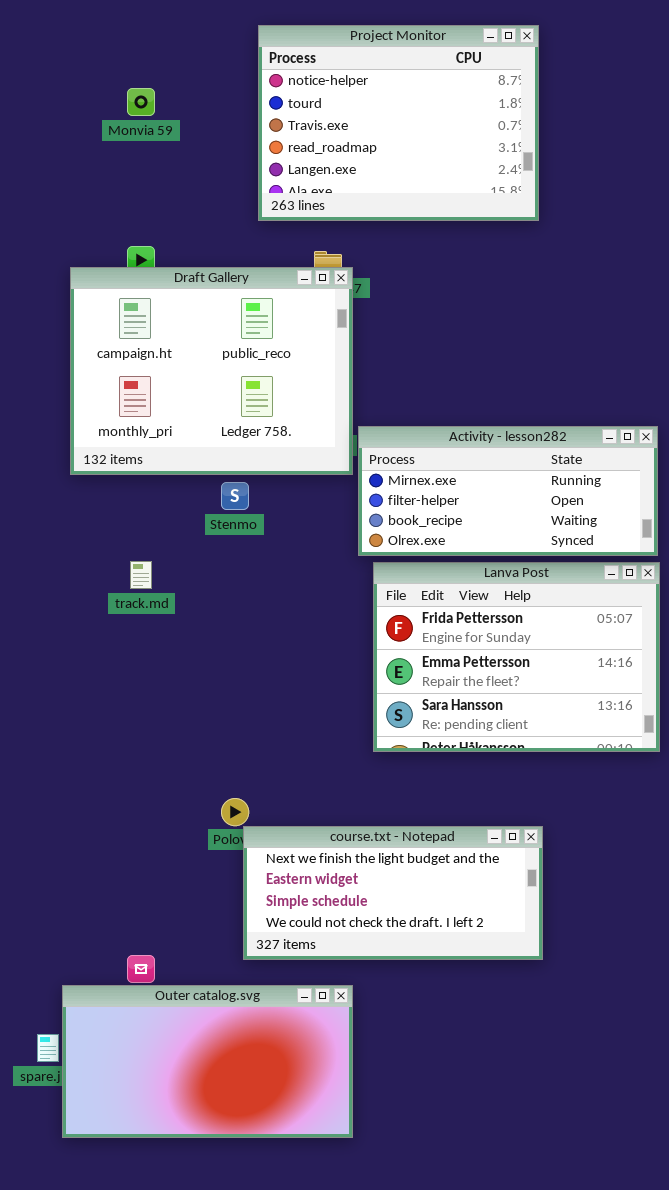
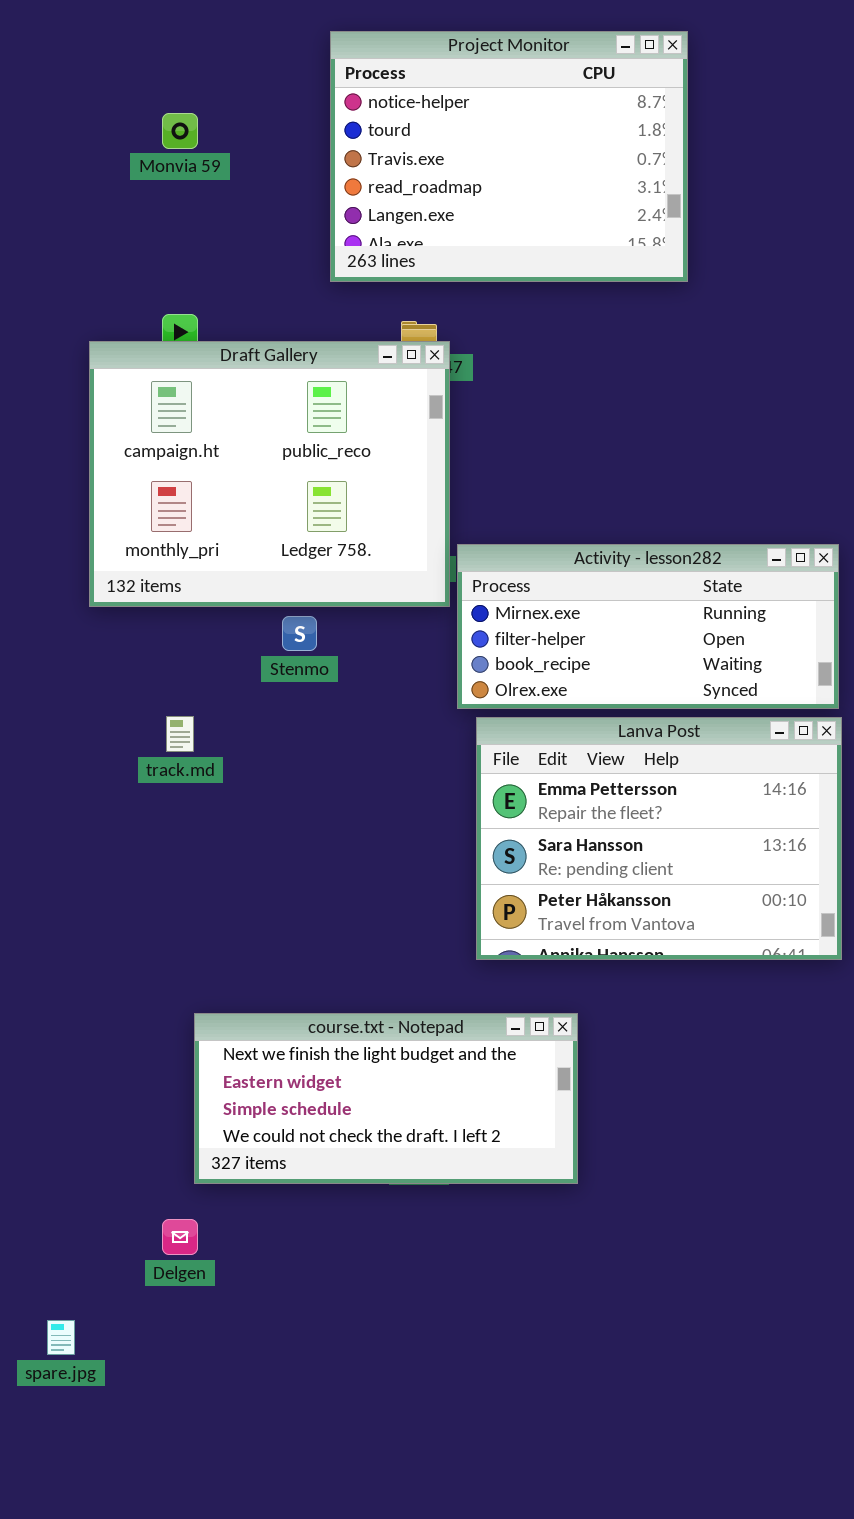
Lanva Post: [373,562,660,752] -> [476,717,842,960], scrolled down 1 row
course.txt - Notepad: [243,826,543,960] -> [194,1013,578,1184], moved
Outer catalog.svg: [62,985,353,1138] -> none, closed

